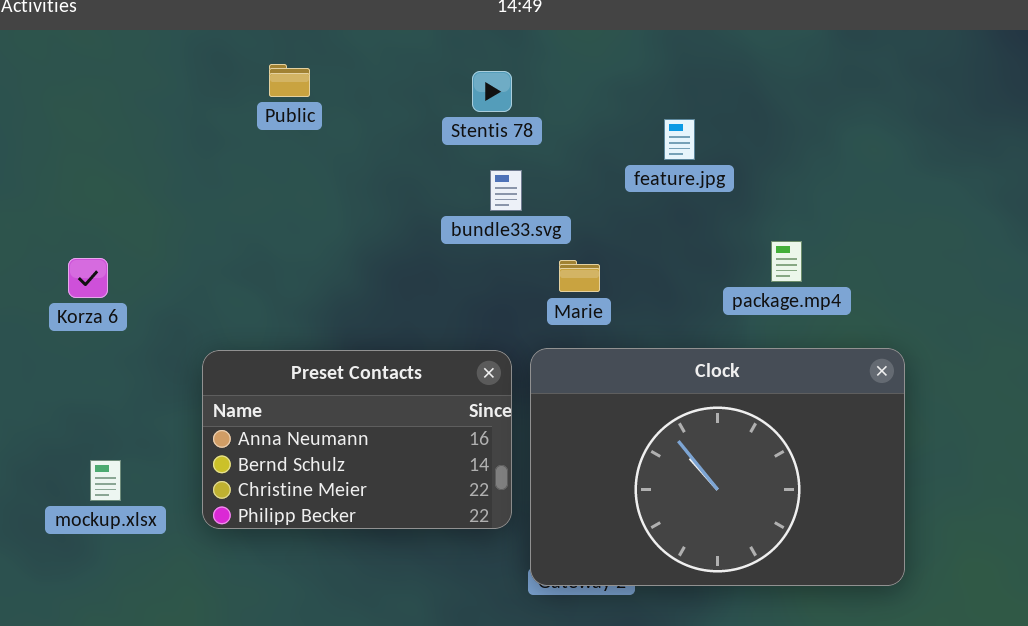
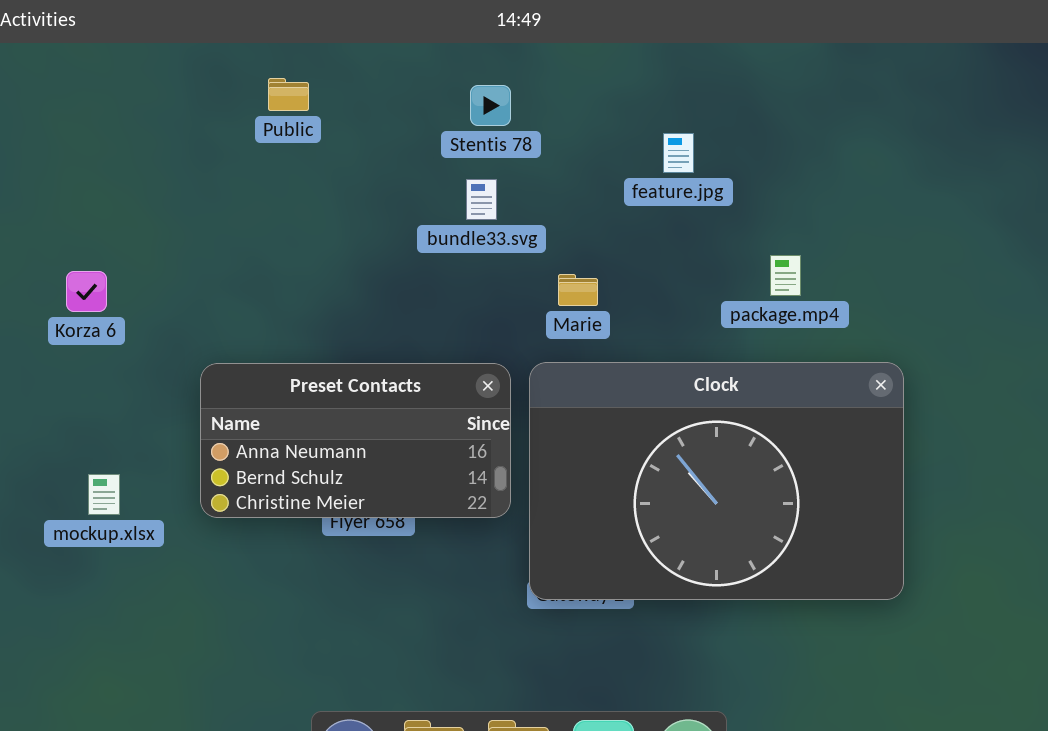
bundle33.svg: [490,170,522,211] -> [466,179,497,220], moved
Preset Contacts: [202,350,512,529] -> [200,363,511,518], resized

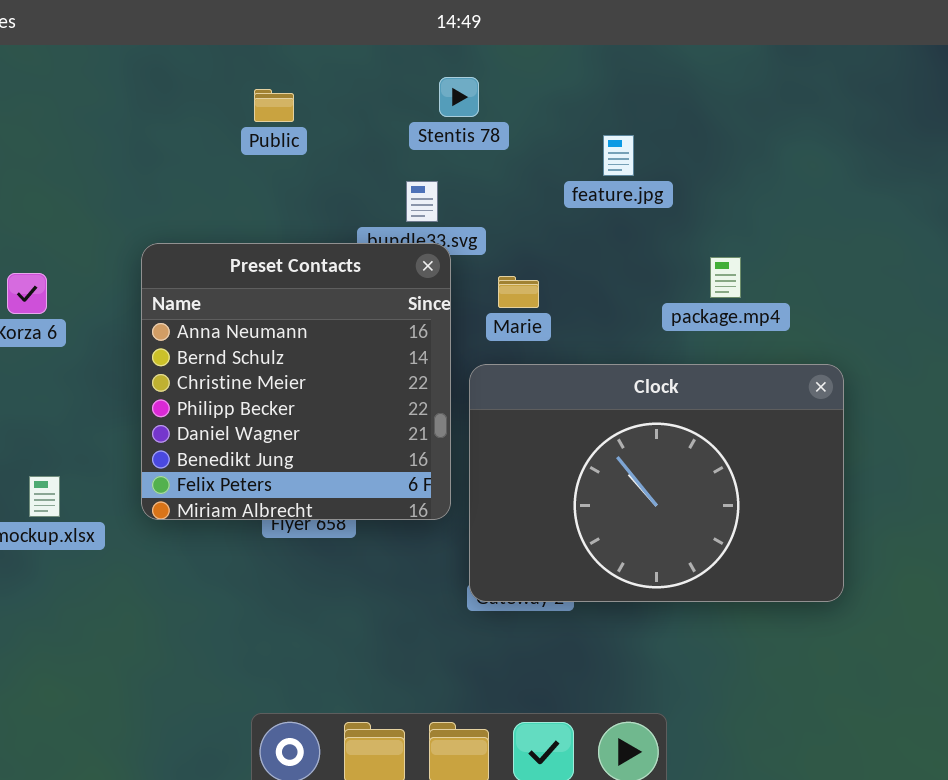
Public: [268,78,309,111] -> [254,89,294,122], moved
Stentis 78: [470,85,511,126] -> [439,77,479,117], moved
Preset Contacts: [200,363,511,518] -> [141,243,451,520], resized

